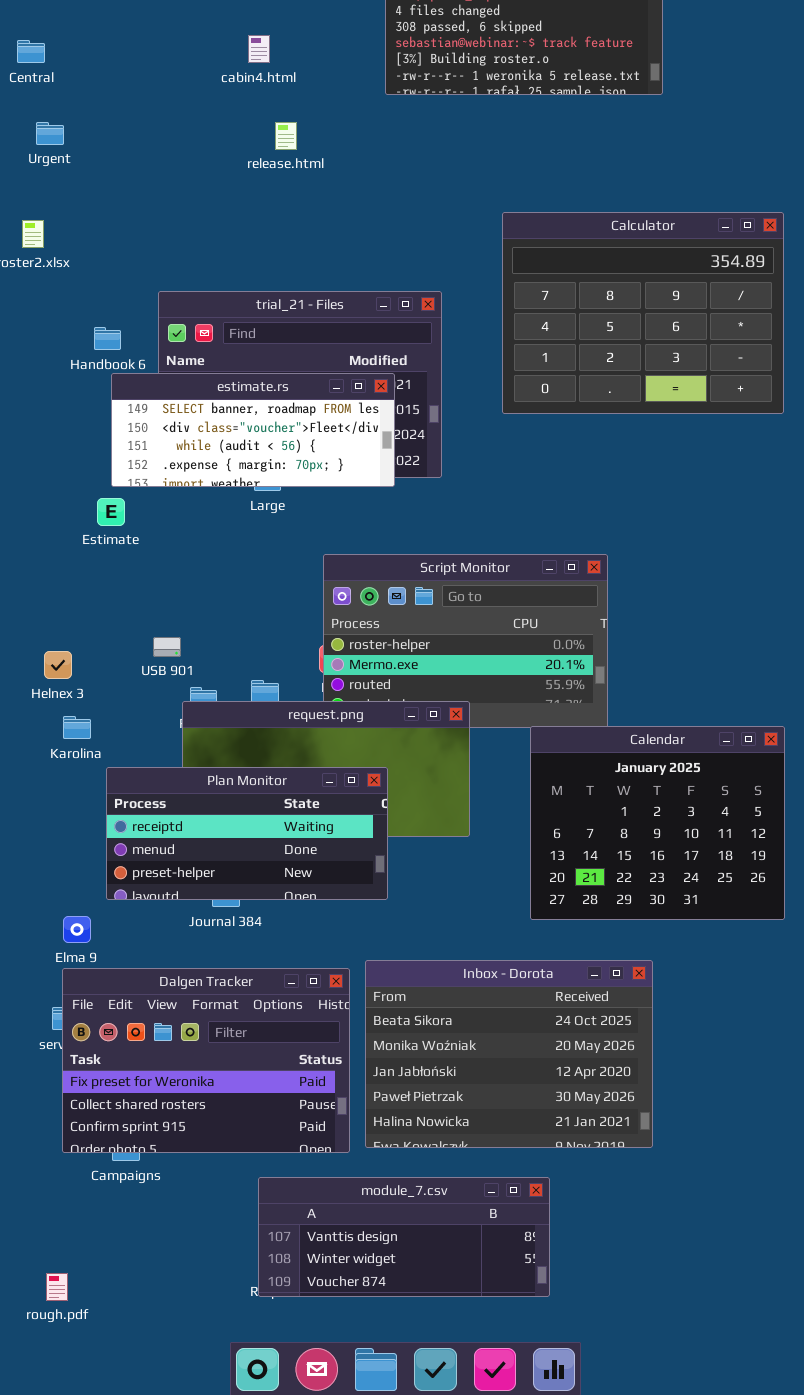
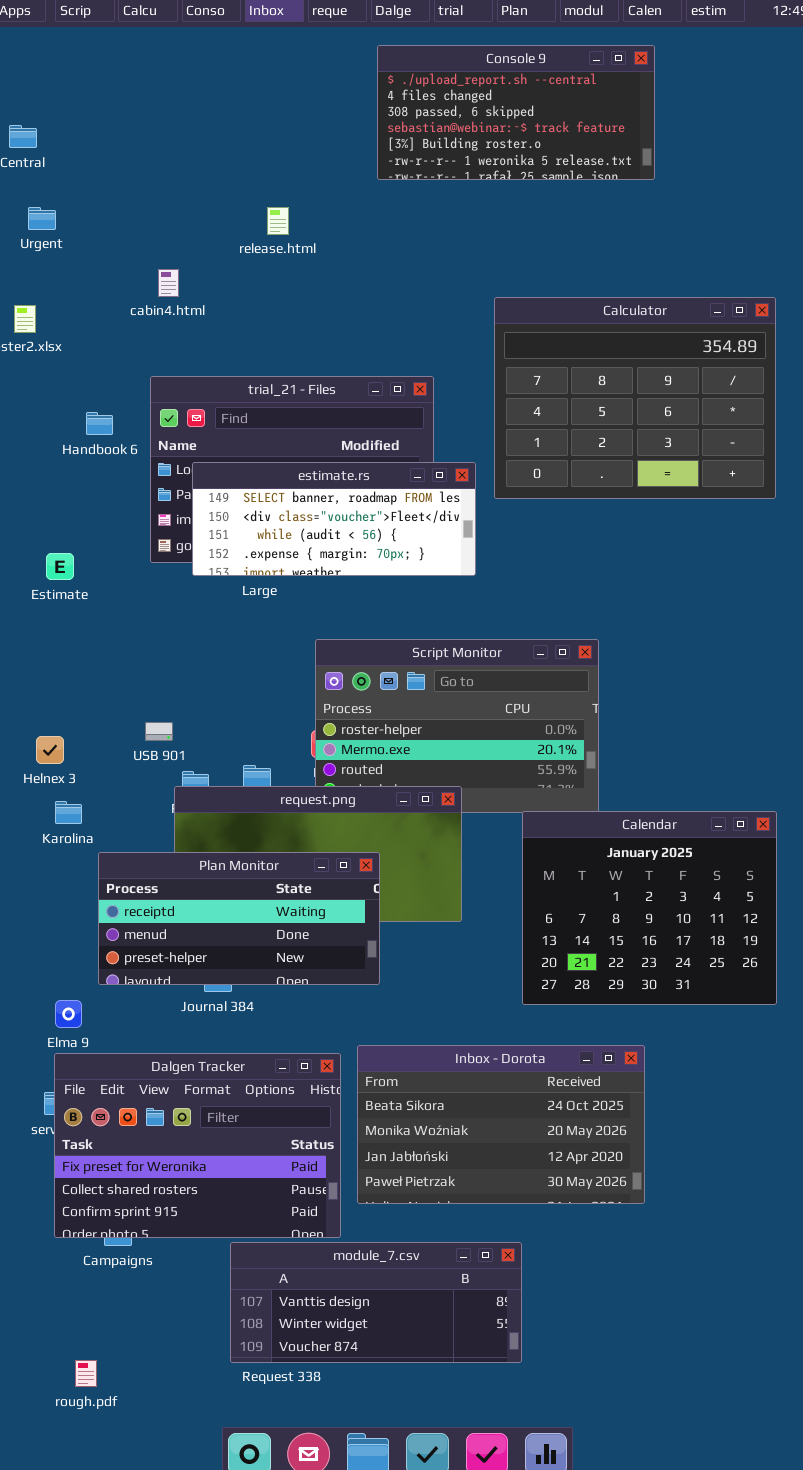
cabin4.html: [248,35,270,63] -> [158,269,179,297], moved
estimate.rs: [111,373,395,487] -> [192,462,476,576], moved
Estimate: [97,498,125,526] -> [46,553,74,580], moved
Inbox - Dorota: [365,960,653,1148] -> [357,1045,645,1204], resized
module_7.csv: [258,1177,550,1297] -> [230,1242,522,1363], moved
rough.pdf: [46,1273,68,1301] -> [75,1360,97,1387], moved

